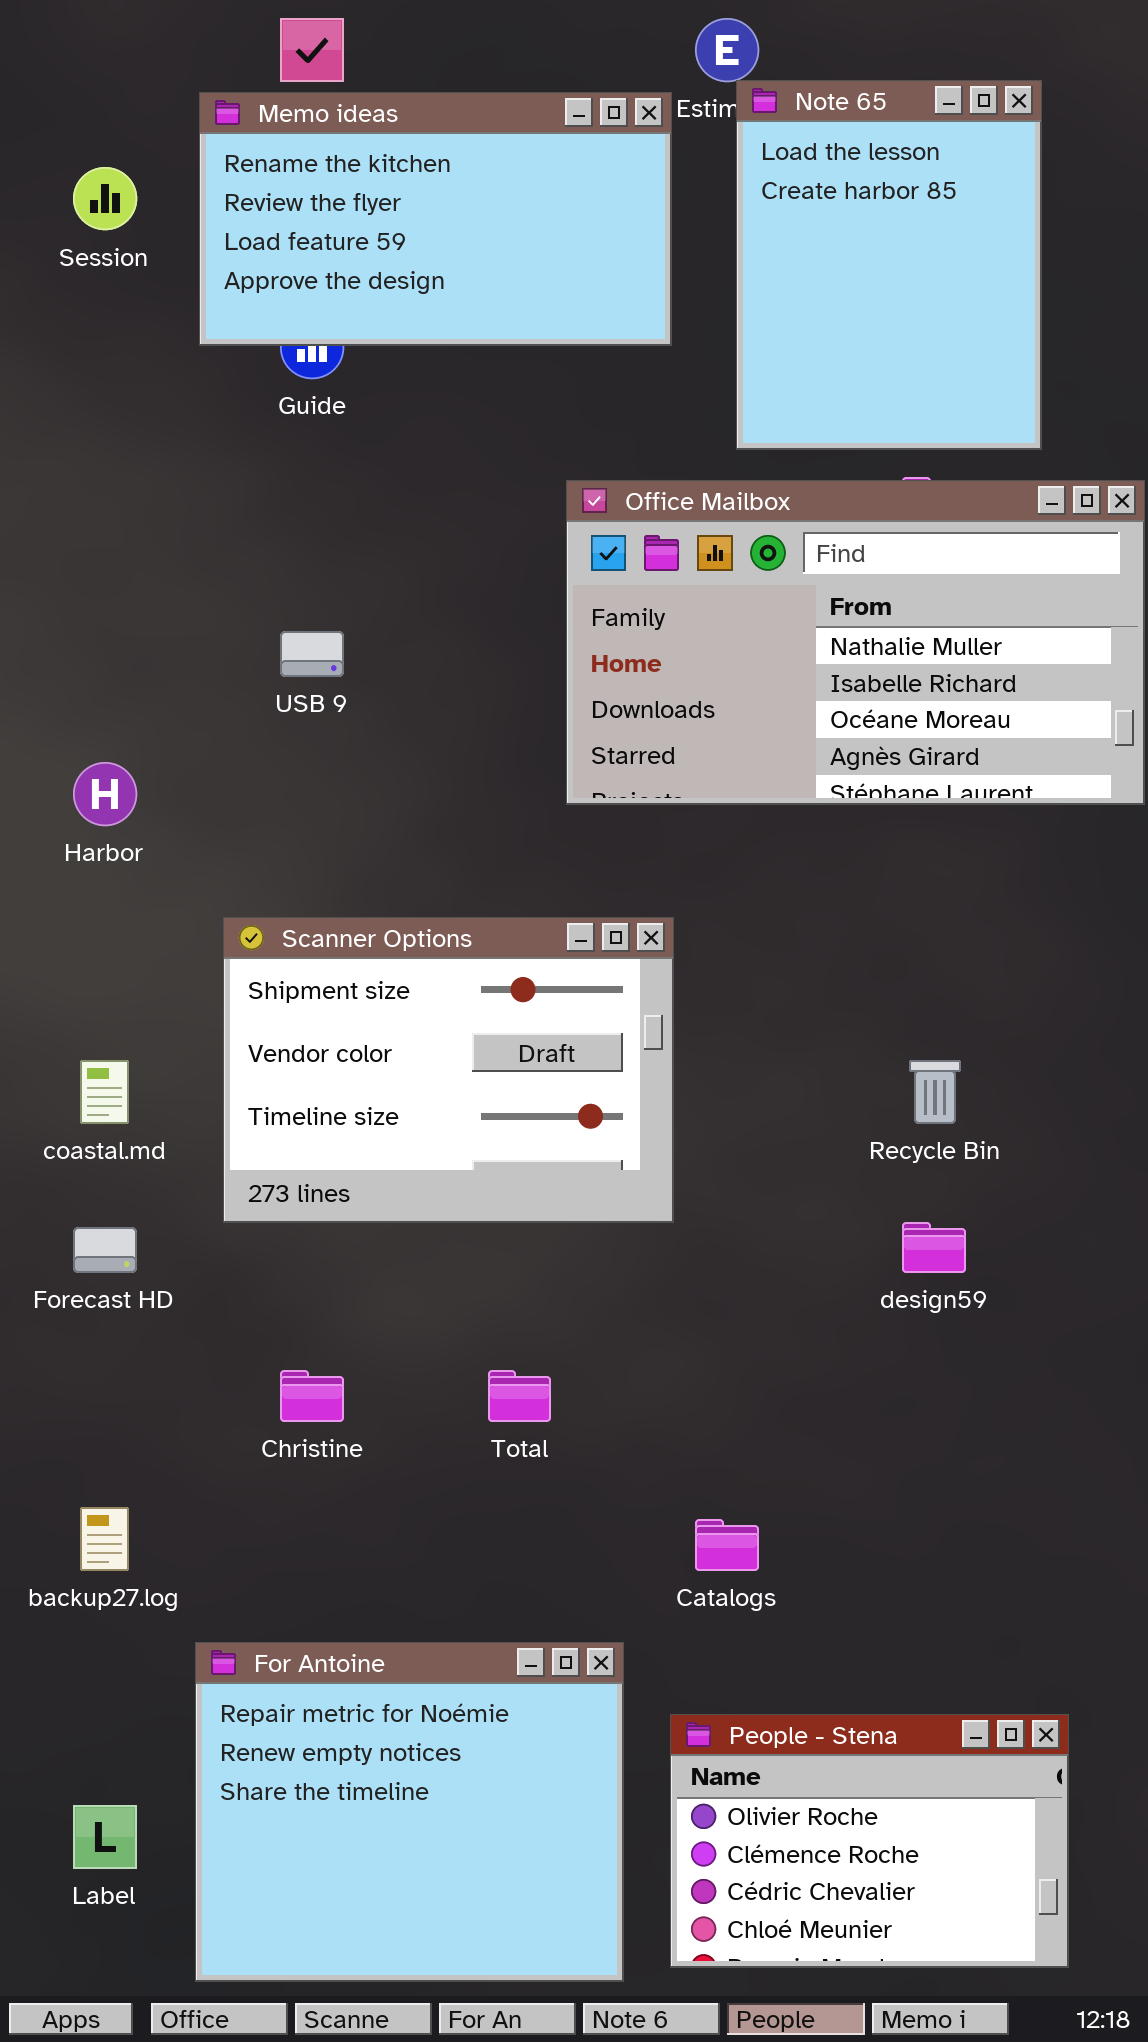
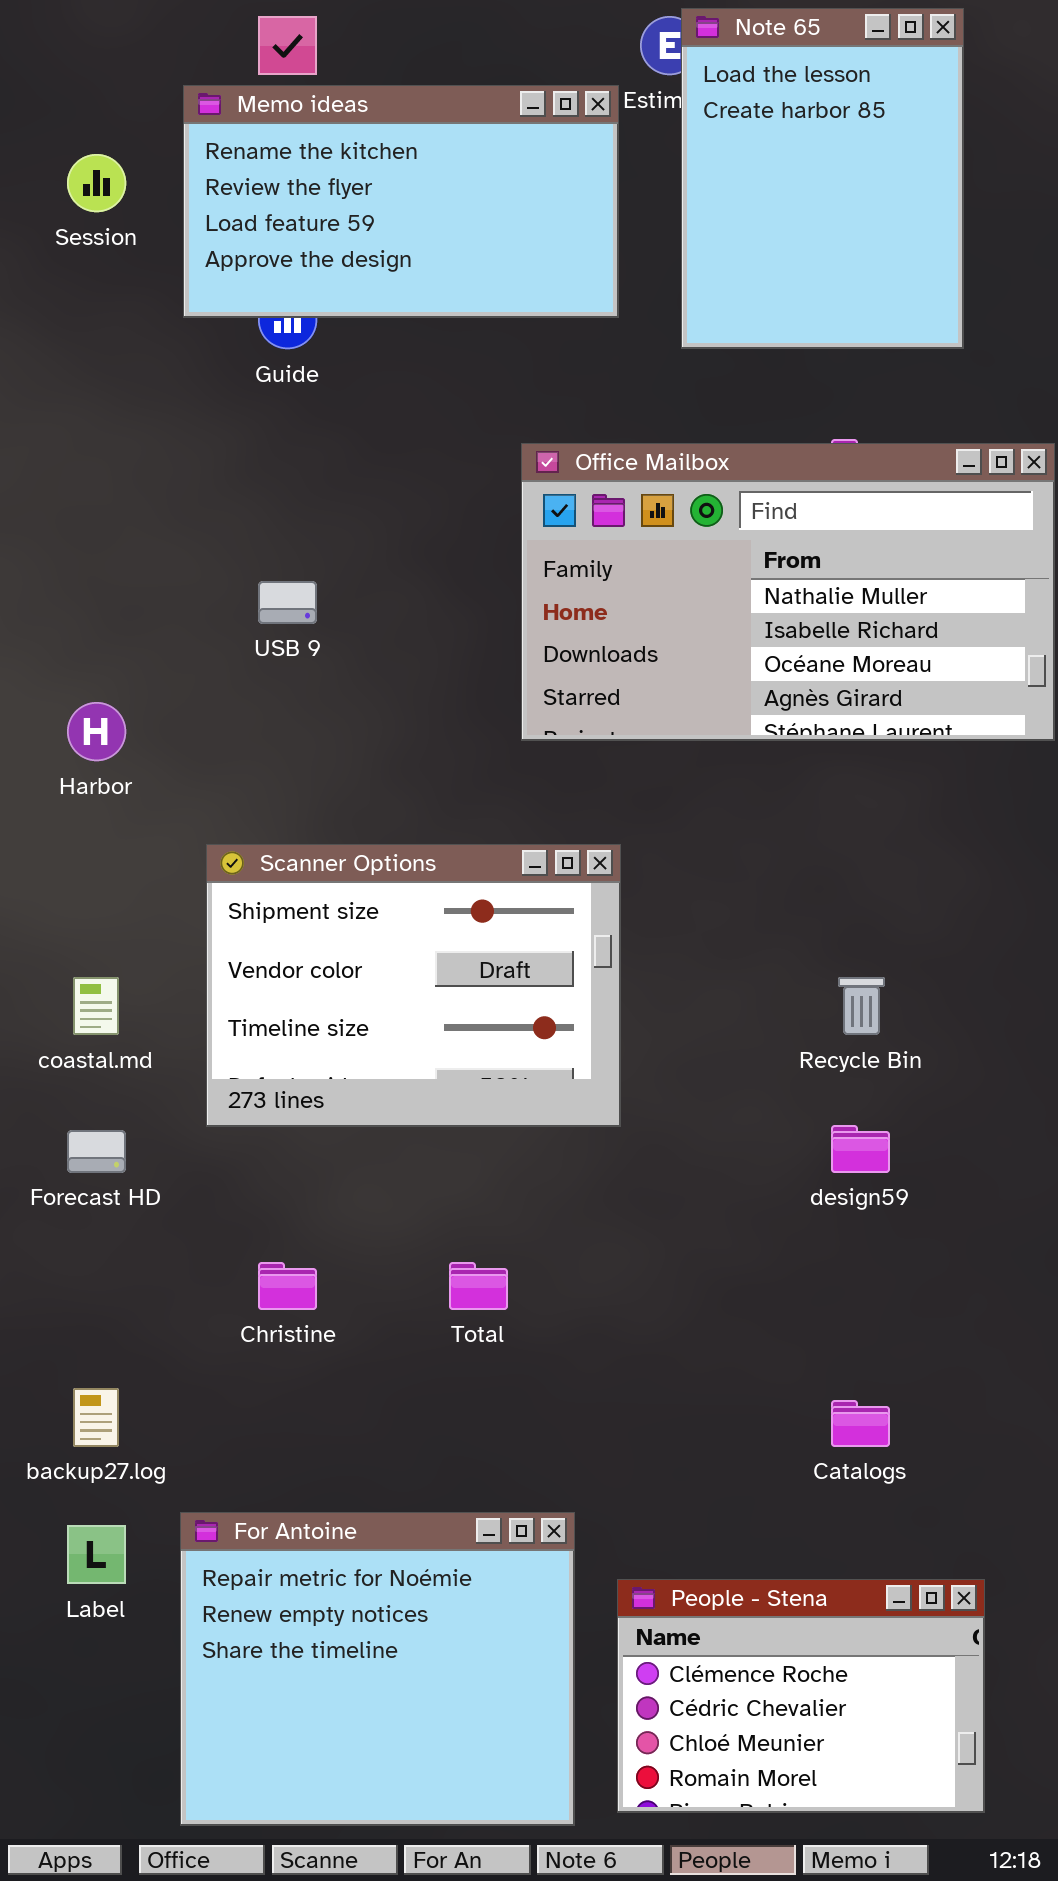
Note 65: [736,80,1042,450] -> [681,8,964,349], moved
Catalogs: [695,1519,759,1571] -> [831,1400,890,1447], moved
People - Stena: [670,1714,1069,1968] -> [617,1579,985,1813], scrolled down 1 row
Label: [73,1805,137,1869] -> [67,1525,126,1584], moved

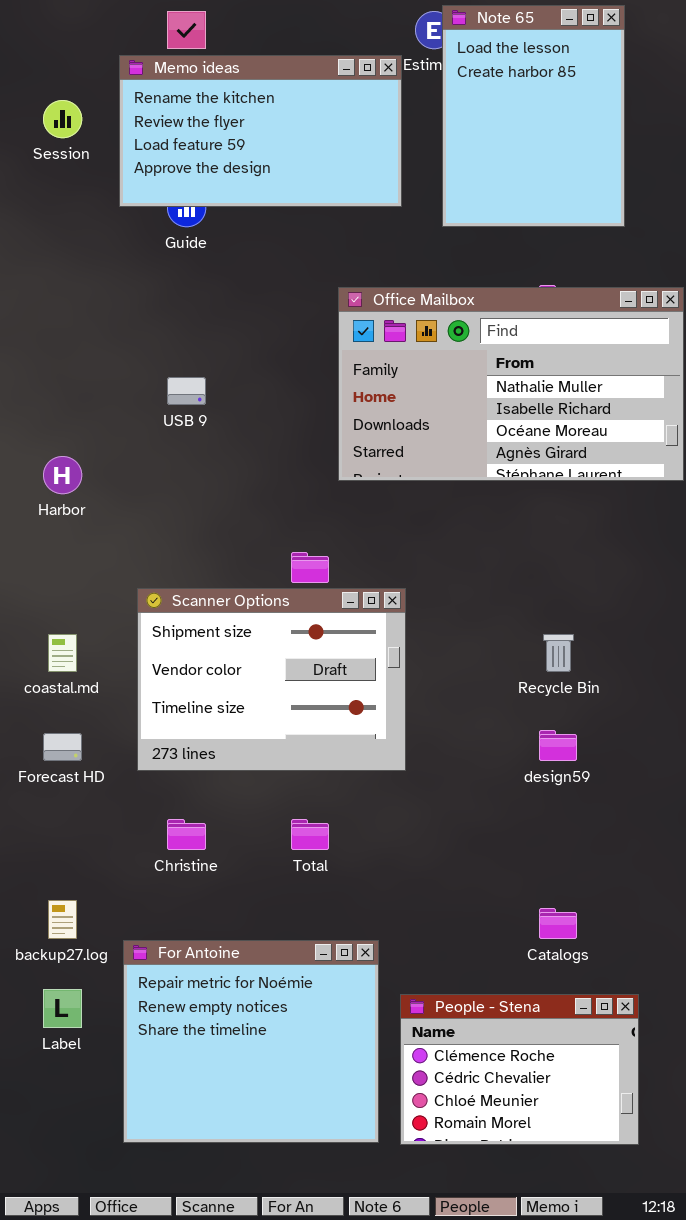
Scanner Options: [206,844,621,1127] -> [137,588,406,771], moved
For Antoine: [180,1512,575,1826] -> [123,940,379,1143], moved
People - Stena: [617,1579,985,1813] -> [400,994,639,1145], moved

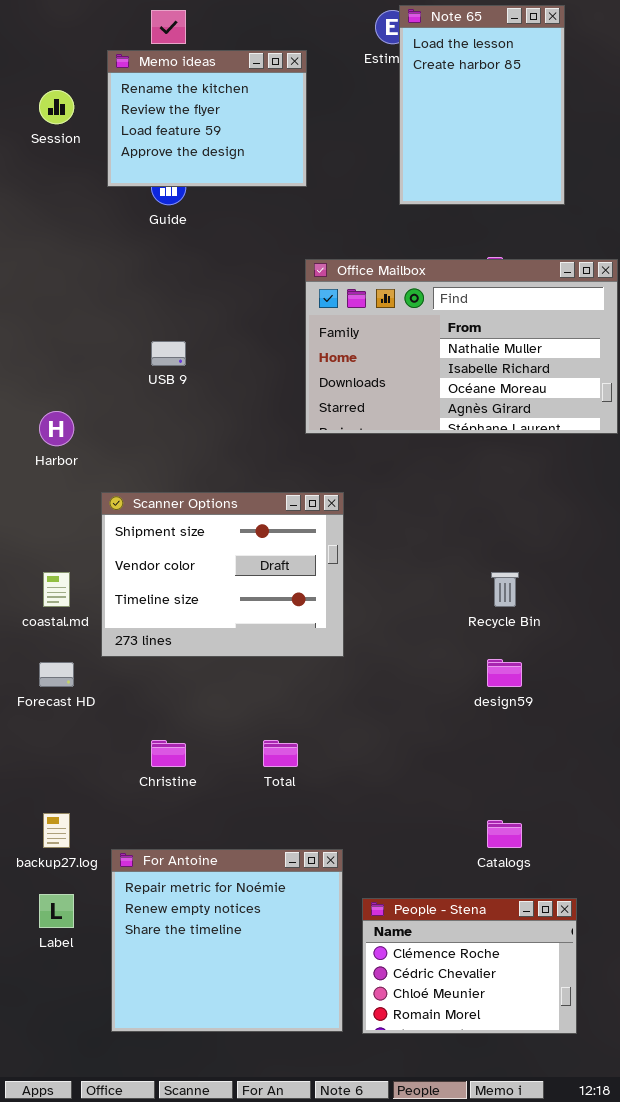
Memo ideas: [119,55,402,207] -> [107,50,307,187], resized
Scanner Options: [137,588,406,771] -> [101,492,344,657], moved

